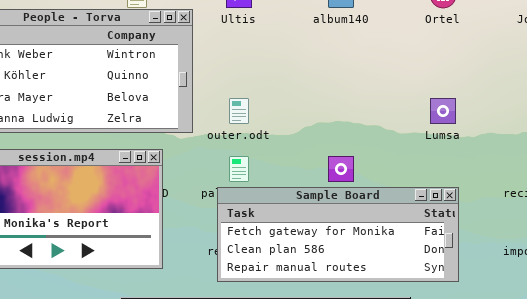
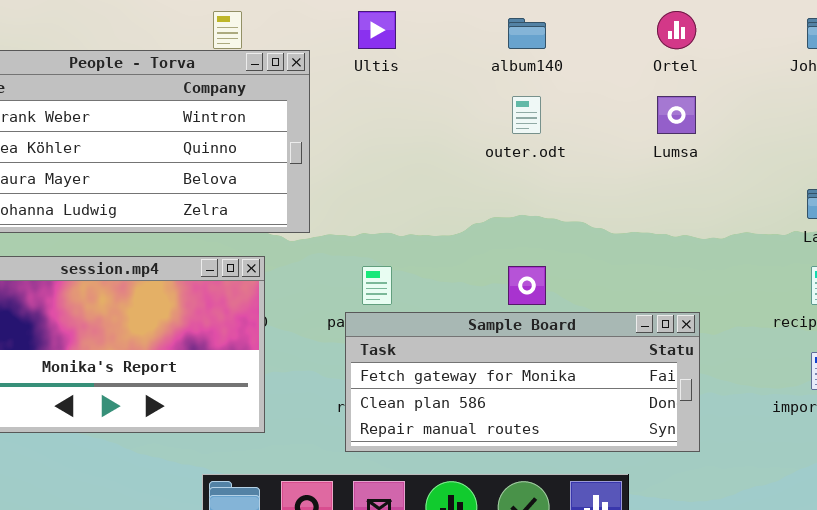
outer.odt: [229,98,249,124] -> [512,96,541,134], moved
Lumsa: [430,98,456,124] -> [657,96,696,134], moved

